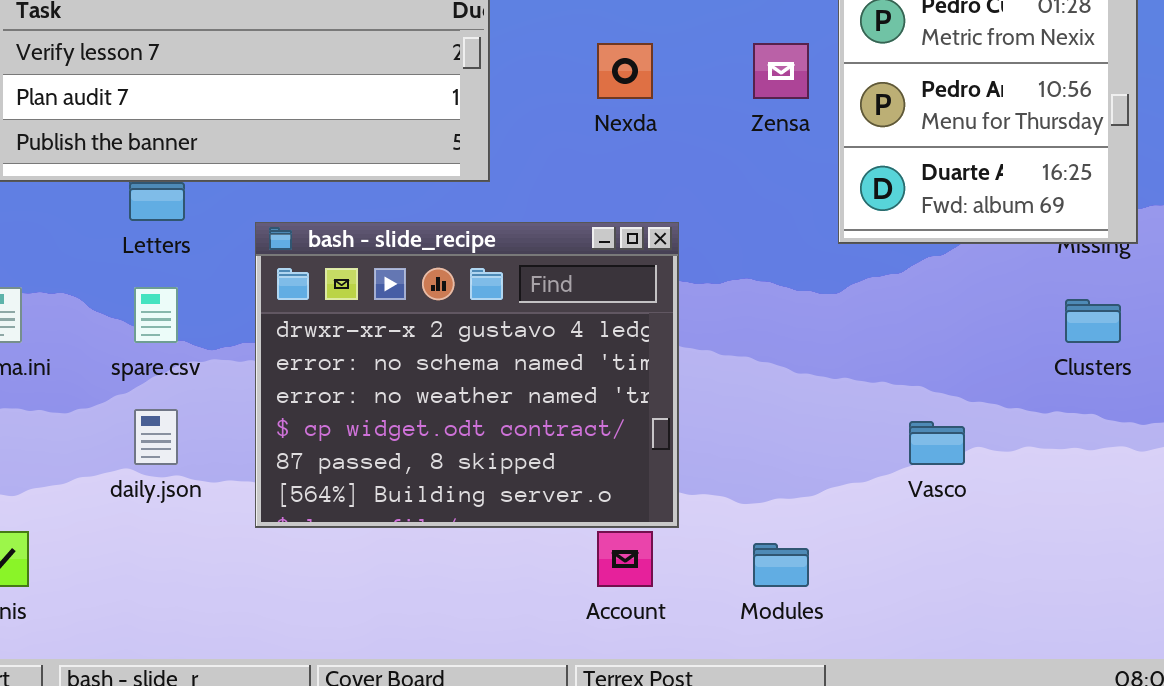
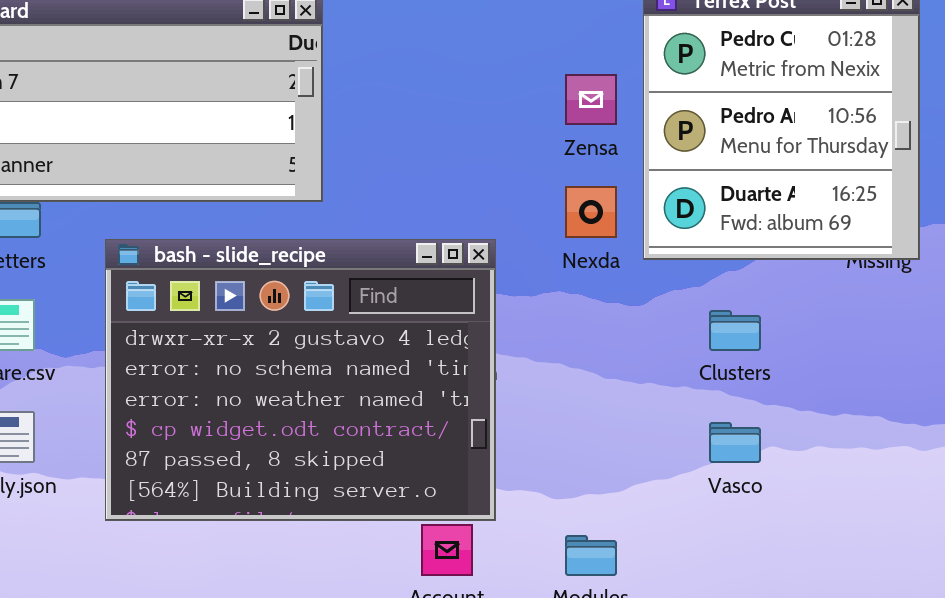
Nexda: [597,43,653,99] -> [565,186,617,238], moved
Clusters: [1065,299,1121,343] -> [709,310,761,351], moved

